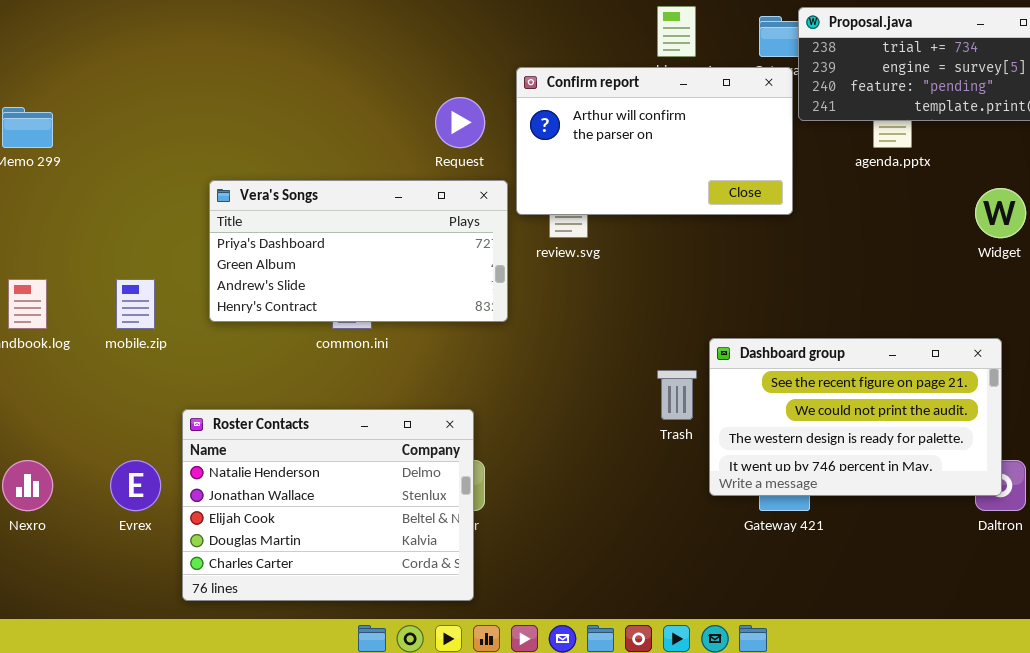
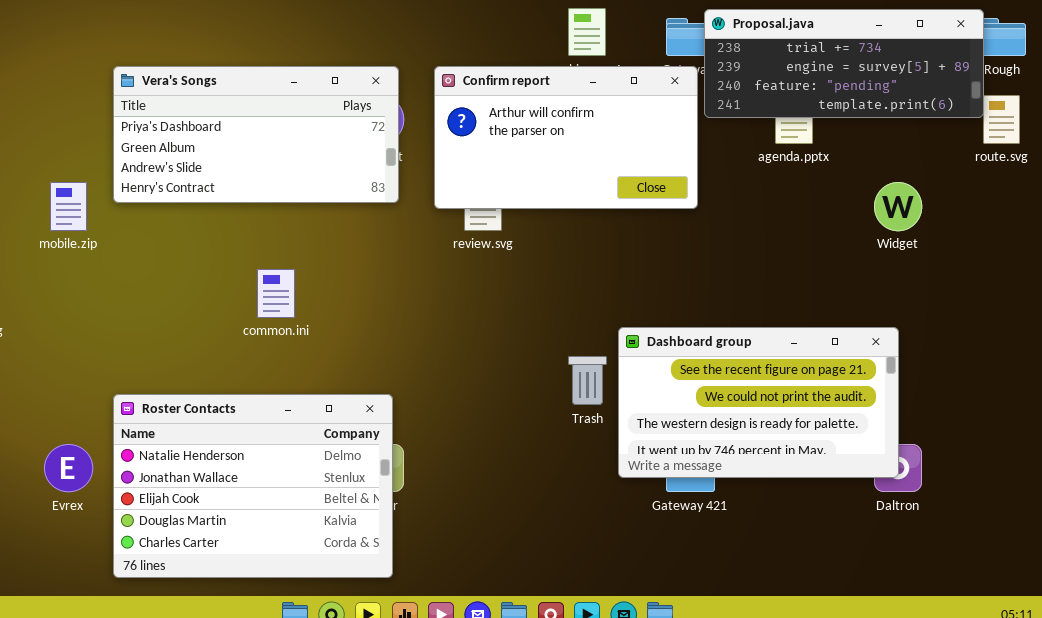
Vera's Songs: [209,180,508,322] -> [113,66,399,203], moved
mobile.zip: [116,279,155,329] -> [50,182,87,231], moved

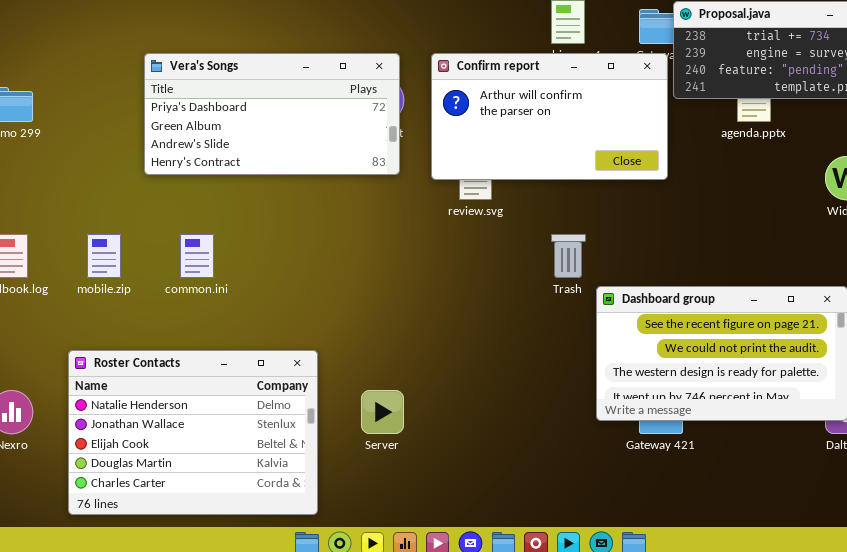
mobile.zip: [50,182,87,231] -> [87,234,121,278], moved
common.ini: [257,269,295,318] -> [180,234,214,278], moved
Trash: [568,356,607,405] -> [551,234,586,278], moved
Roster Contacts: [113,394,393,578] -> [68,350,318,515], moved

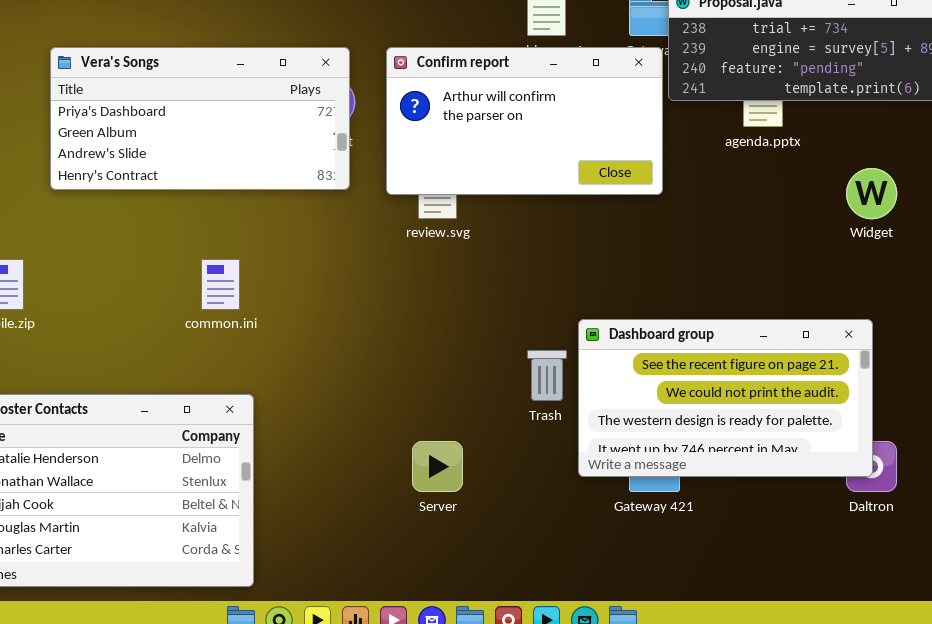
common.ini: [180,234,214,278] -> [201,259,240,310], moved
Trash: [551,234,586,278] -> [527,350,567,401], moved
Server: [361,390,404,434] -> [412,441,463,492], moved

